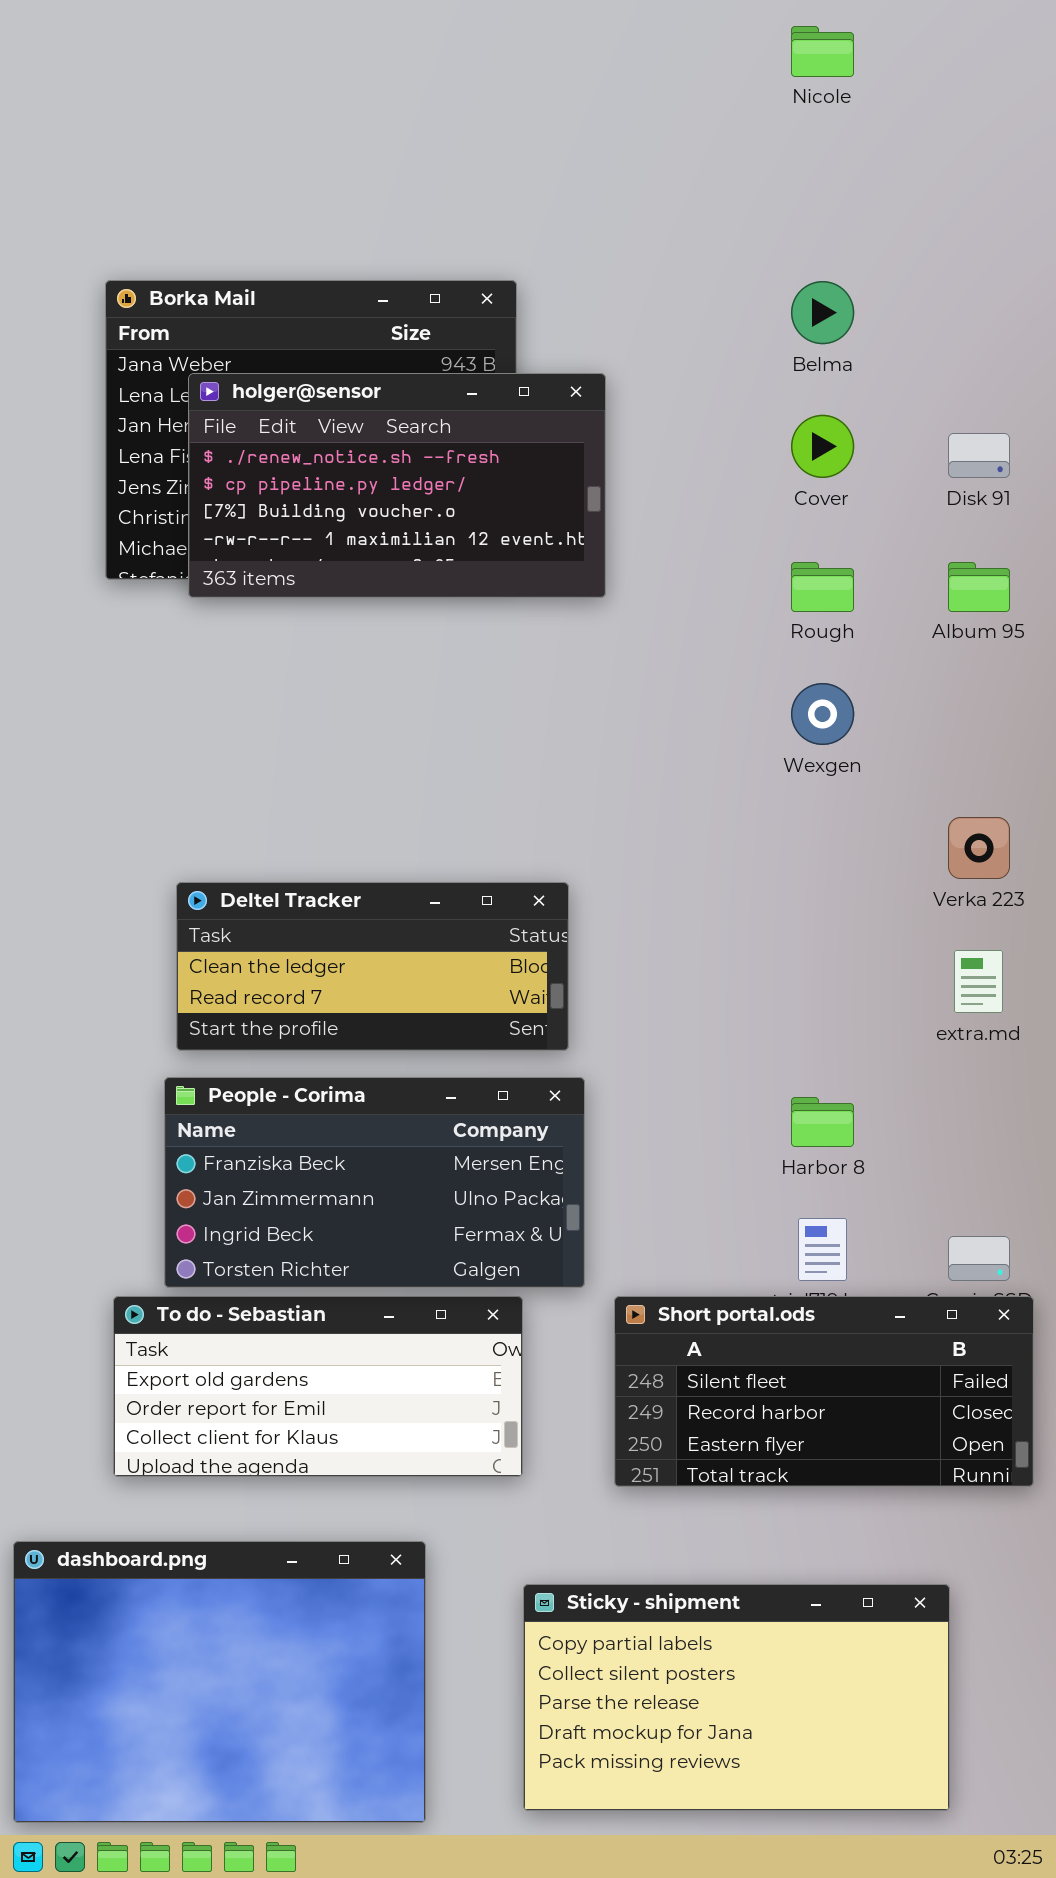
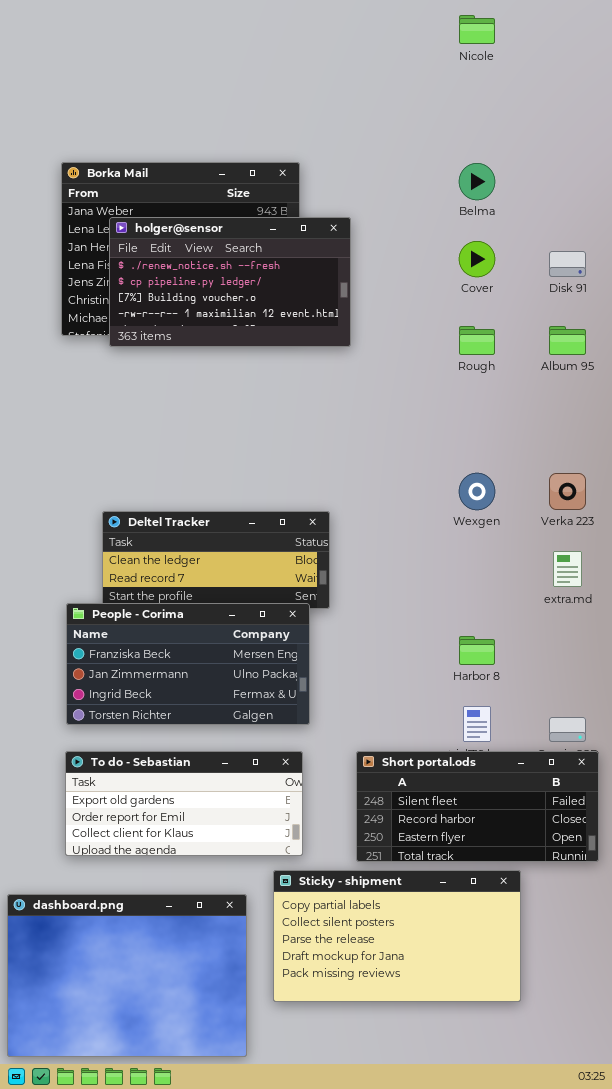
Wexgen: [791,683,854,745] -> [459,473,495,510], moved
People - Corima: [164,1077,585,1288] -> [66,603,310,725], moved
Sticky - shipment: [523,1584,950,1811] -> [273,870,521,1002], moved

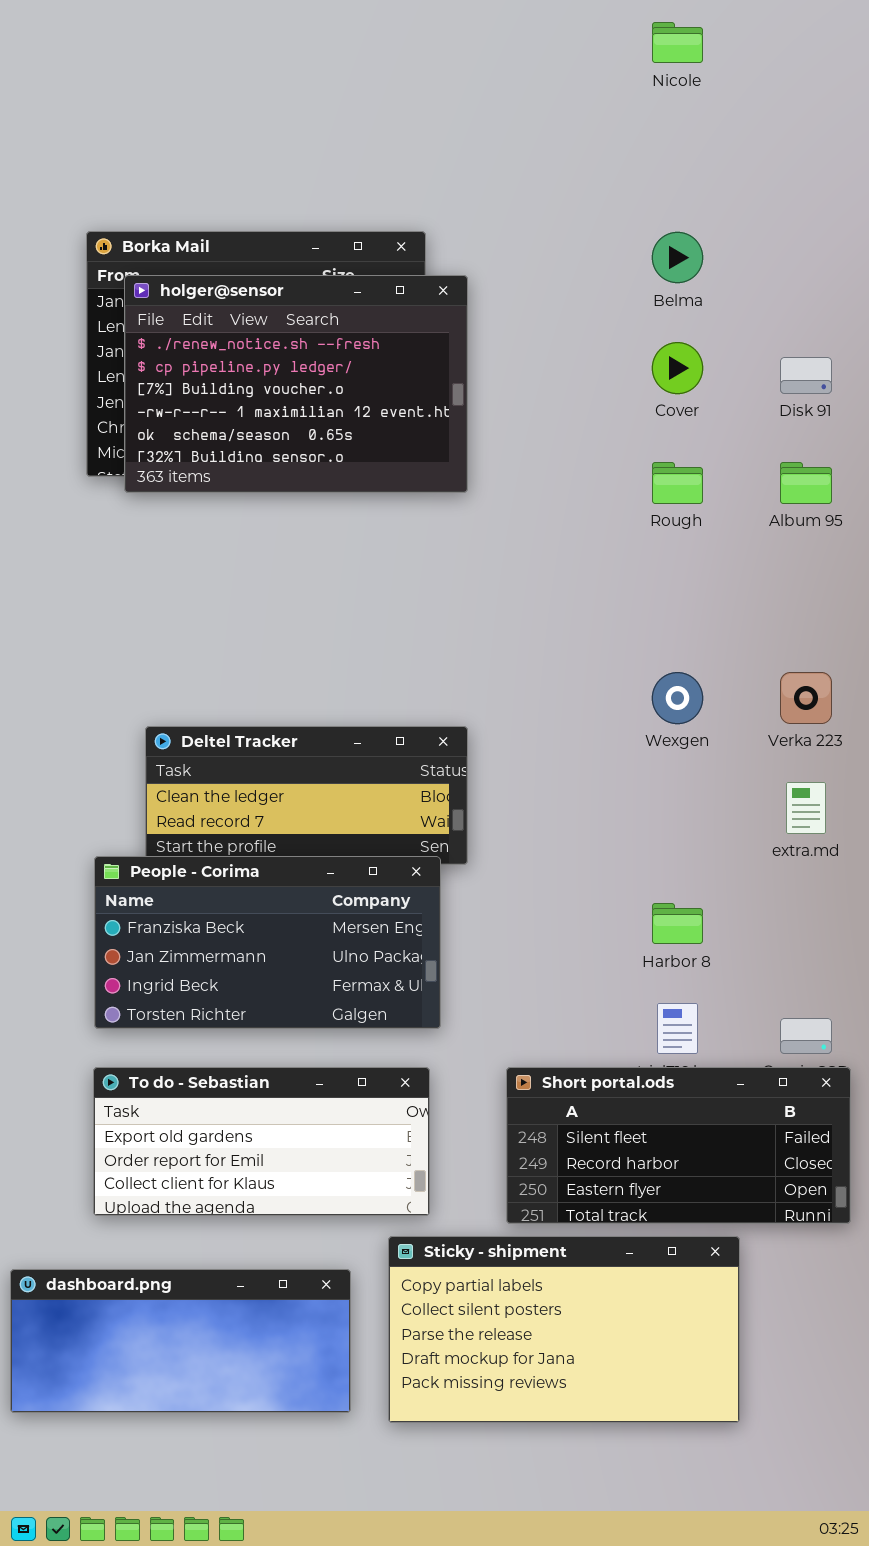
holger@sensor: [109,217,351,347] -> [124,275,468,493], moved, resized
dashboard.png: [7,894,247,1057] -> [10,1269,351,1413], resized

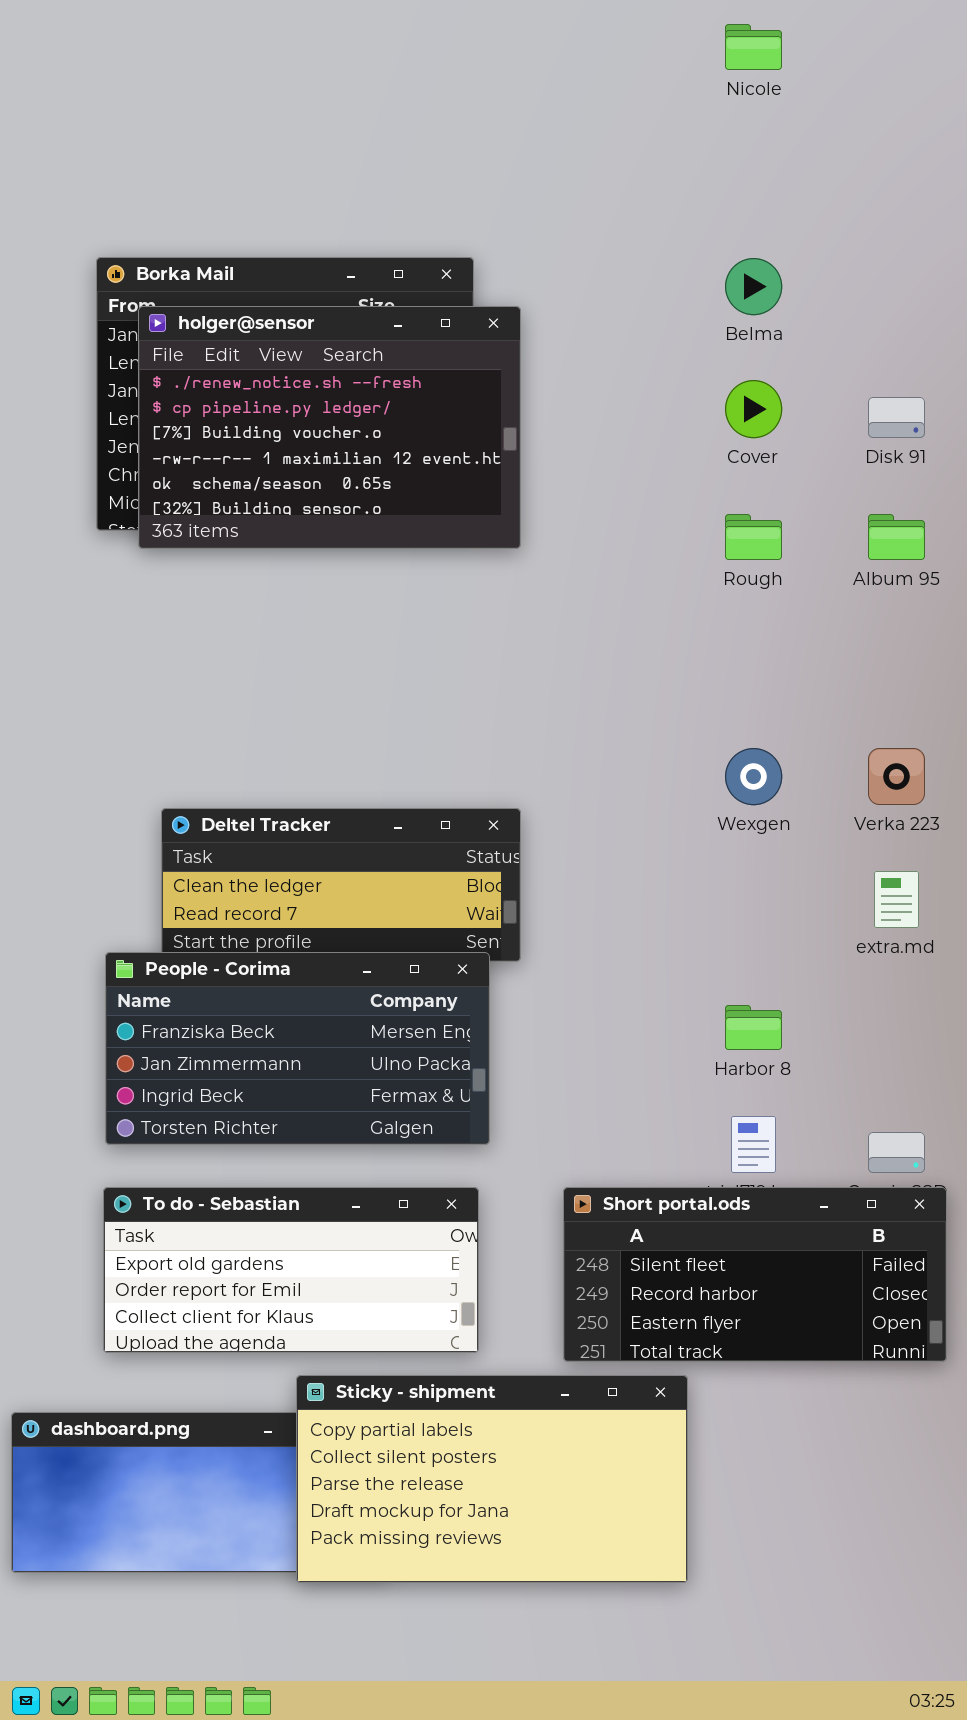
Sticky - shipment: [388,1236,740,1423] -> [296,1375,688,1583], moved

